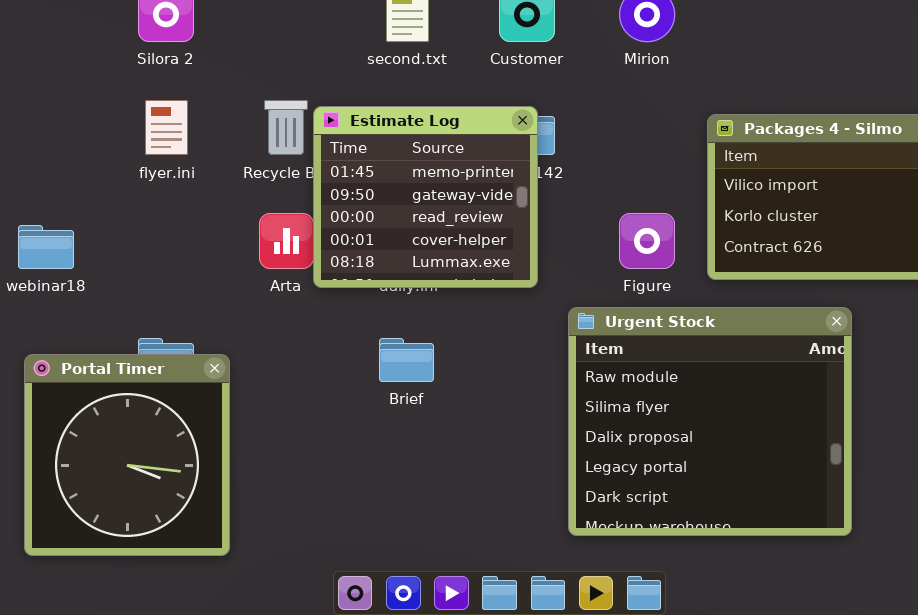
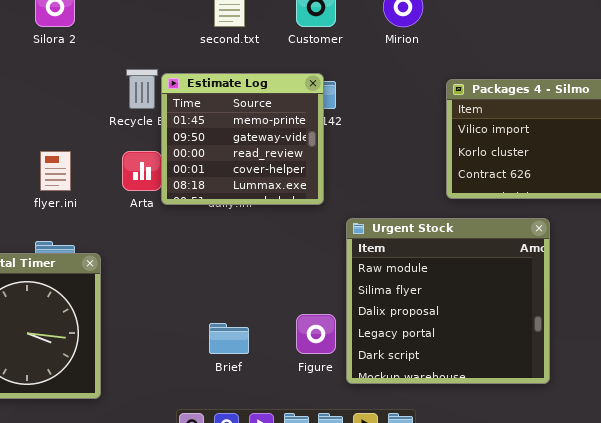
flyer.ini: [145,100,188,155] -> [40,151,71,191], moved
Figure: [619,213,675,269] -> [296,314,336,354], moved
Brief: [379,338,434,382] -> [209,323,249,354], moved

